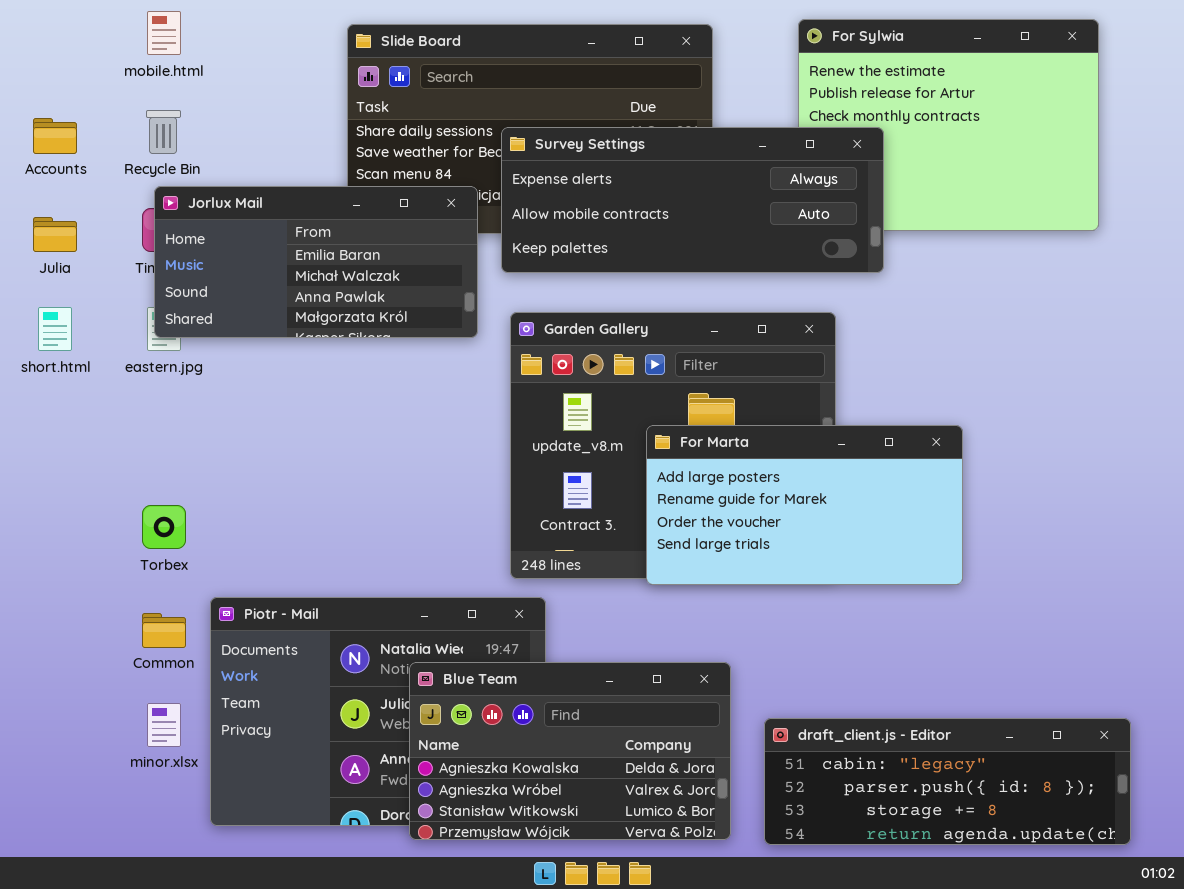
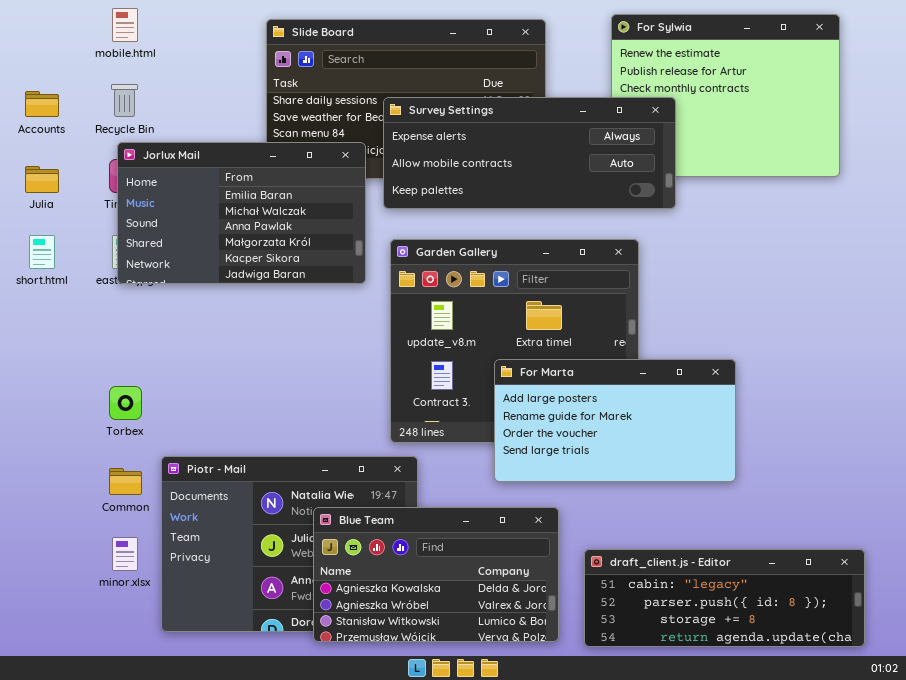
Jorlux Mail: [154,186,478,338] -> [117,142,366,284], resized
For Marta: [646,425,963,585] -> [494,359,736,482], moved

